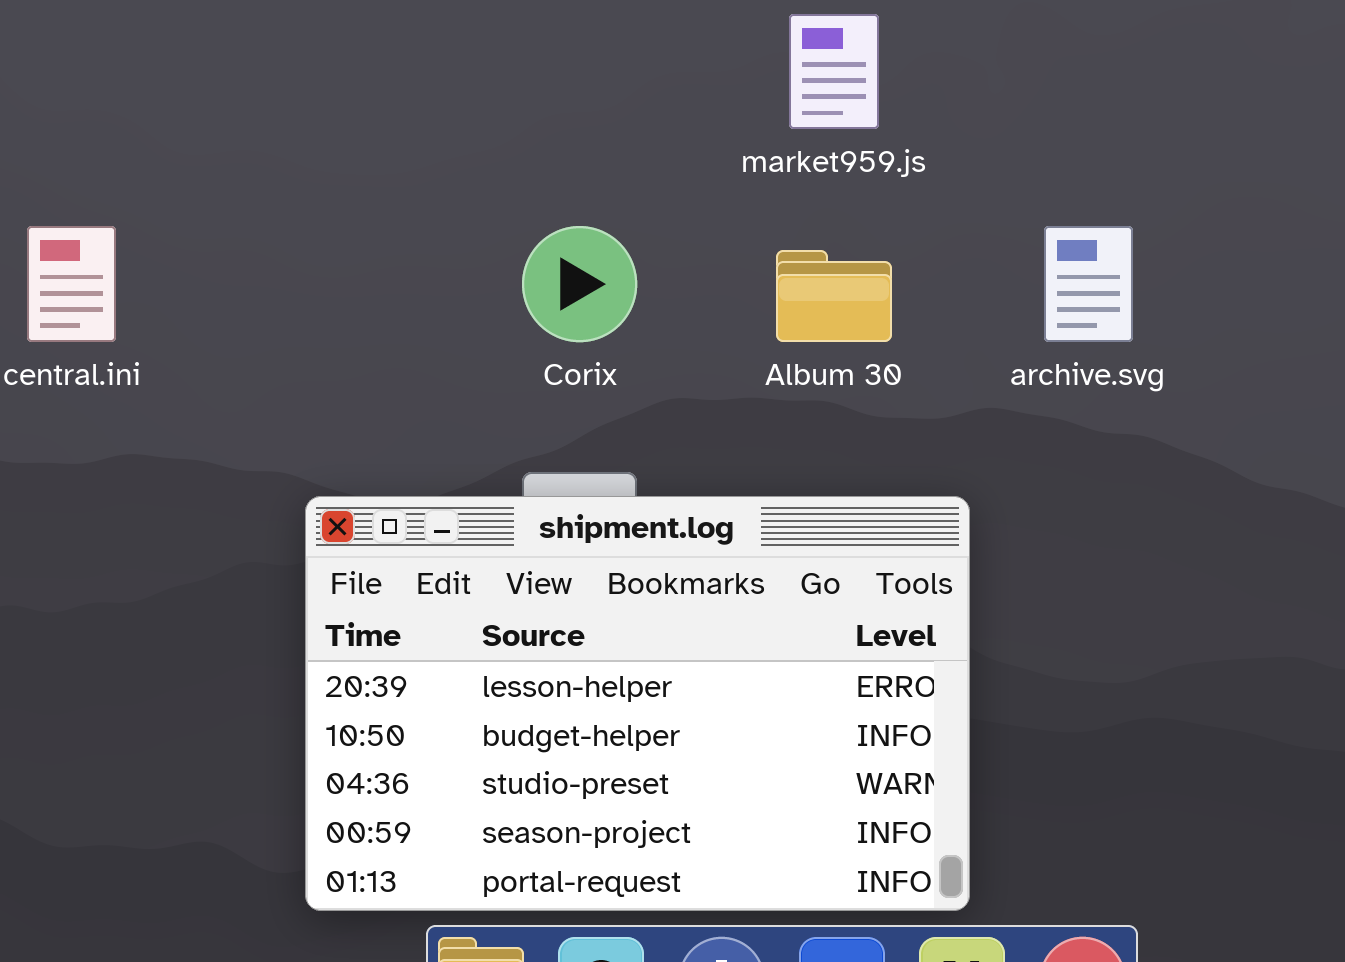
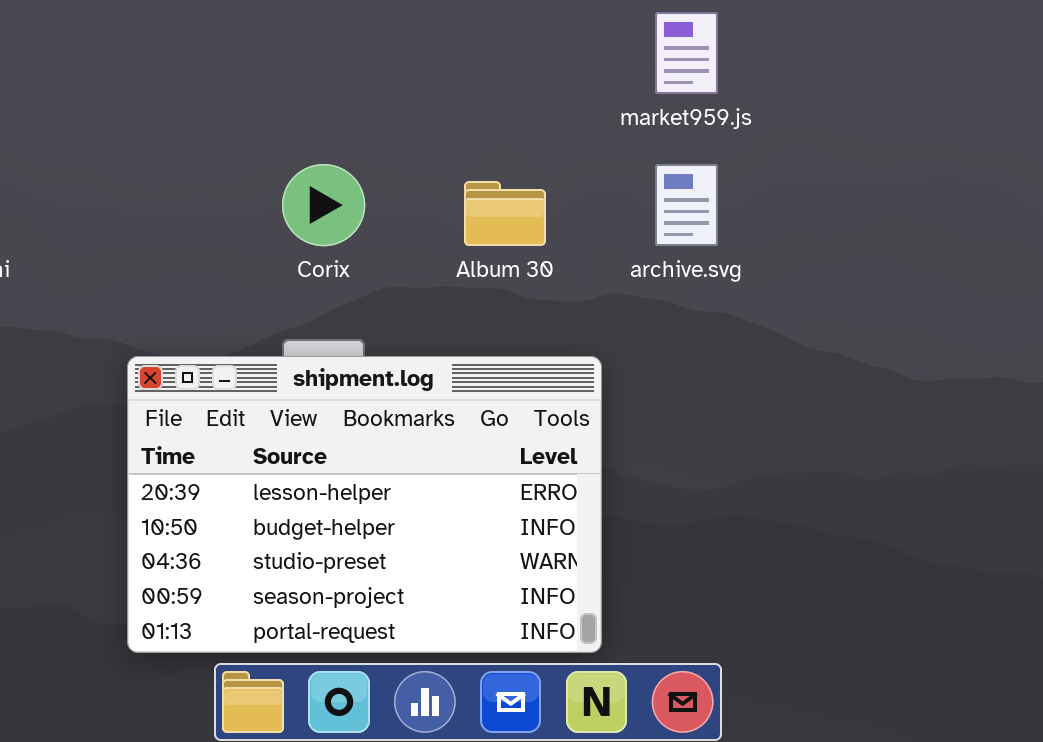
market959.js: [789,14,879,129] -> [655,12,718,94], moved

